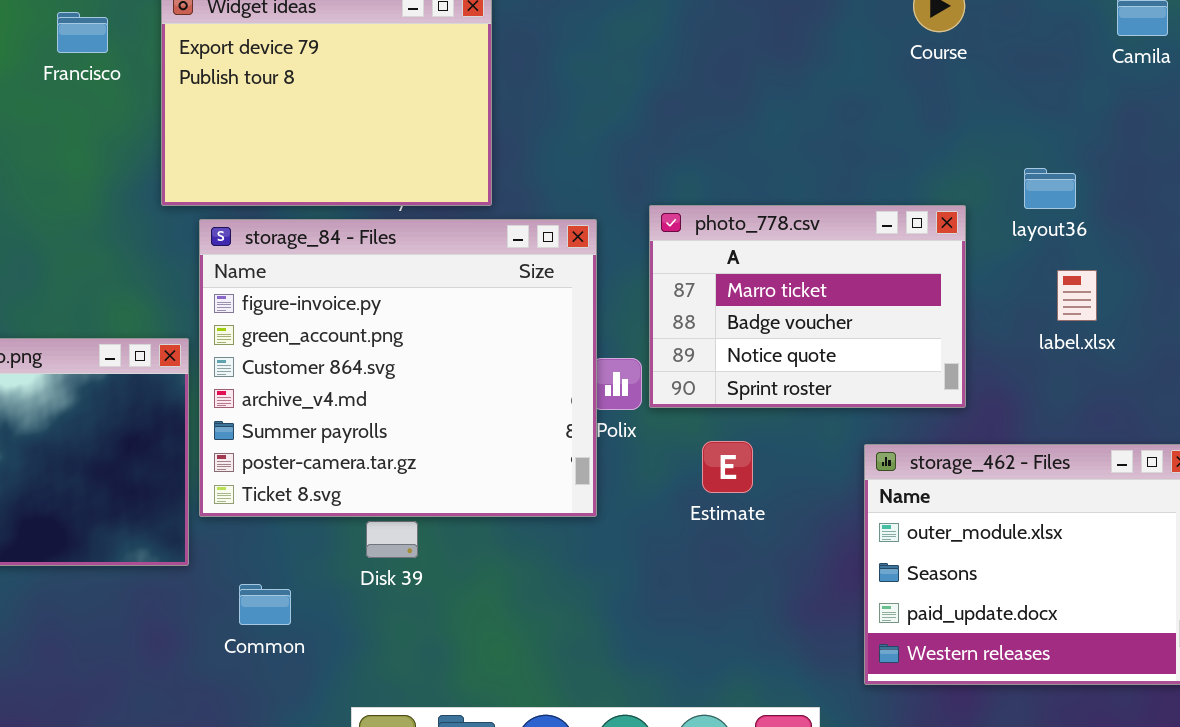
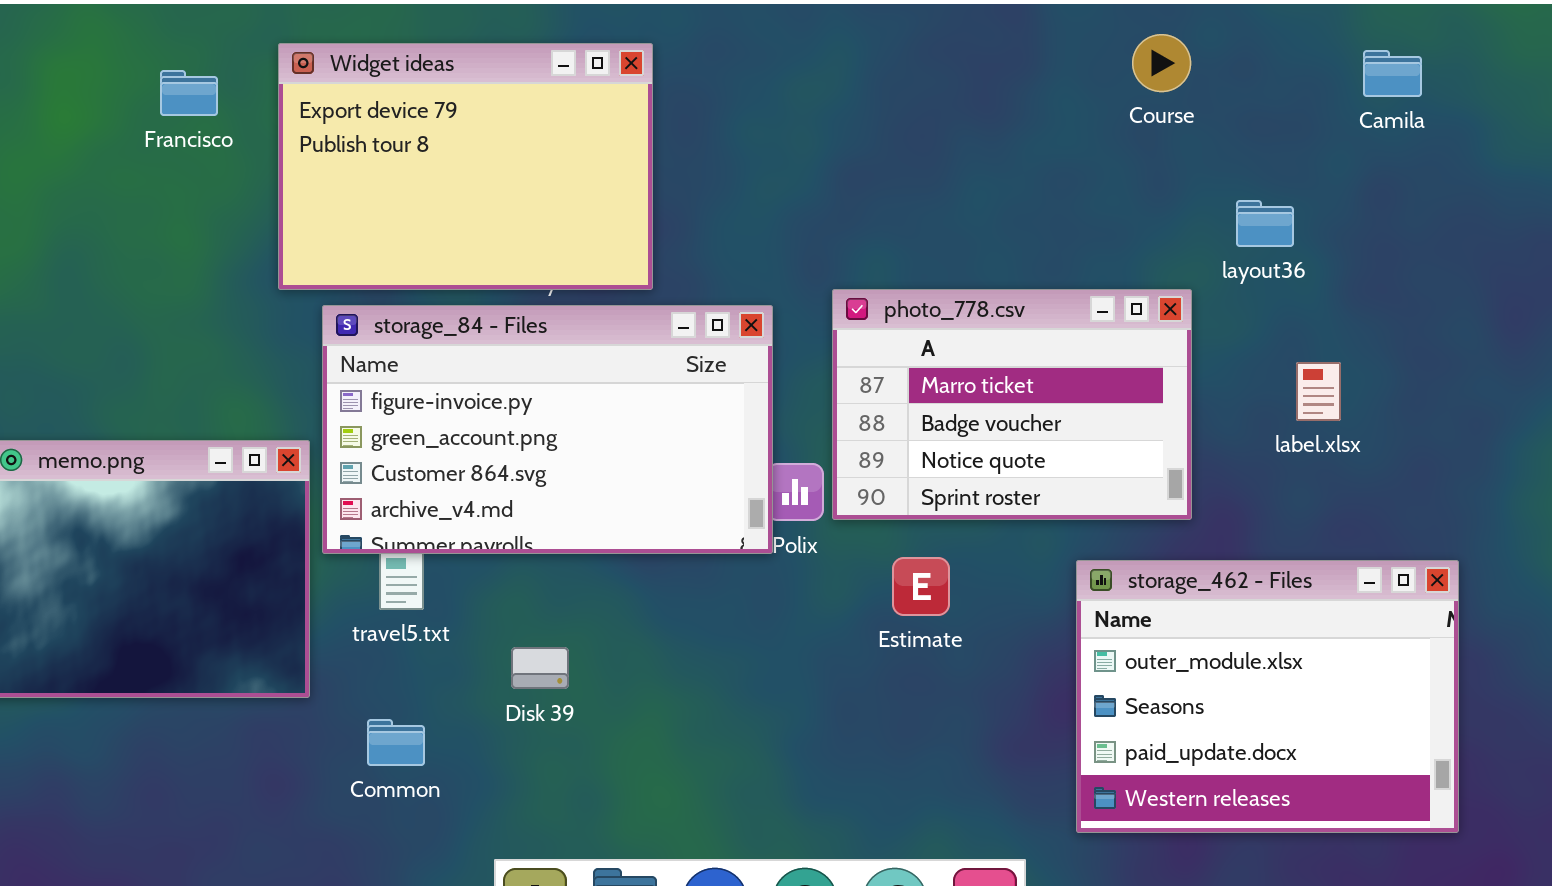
layout36: [1024,168,1076,209] -> [1236,200,1294,247], moved
storage_84 - Files: [199,219,597,517] -> [322,305,773,554], resized

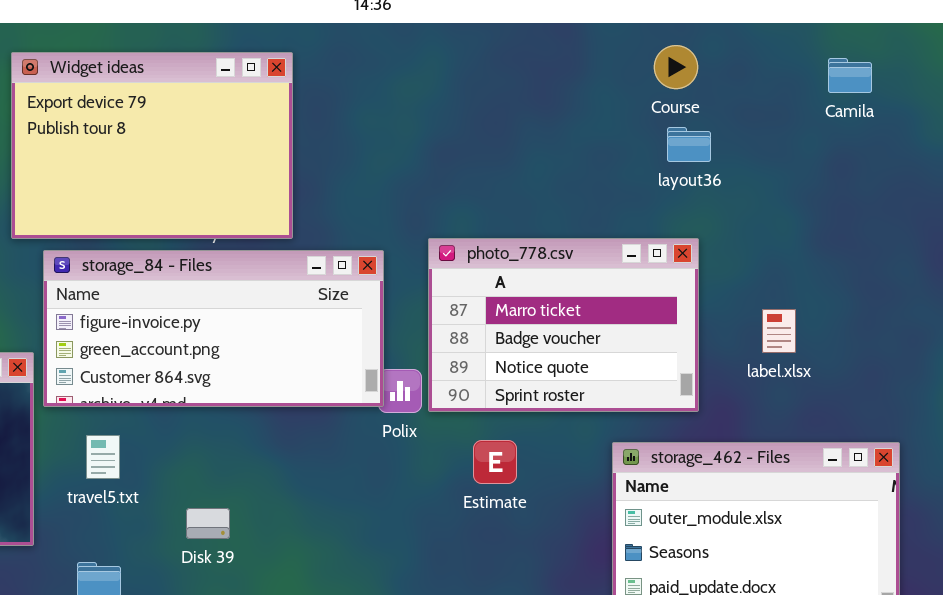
layout36: [1236,200,1294,247] -> [667,127,711,162], moved
storage_84 - Files: [322,305,773,554] -> [43,250,384,407], resized
label.xlsx: [1296,362,1341,421] -> [762,309,796,353], moved

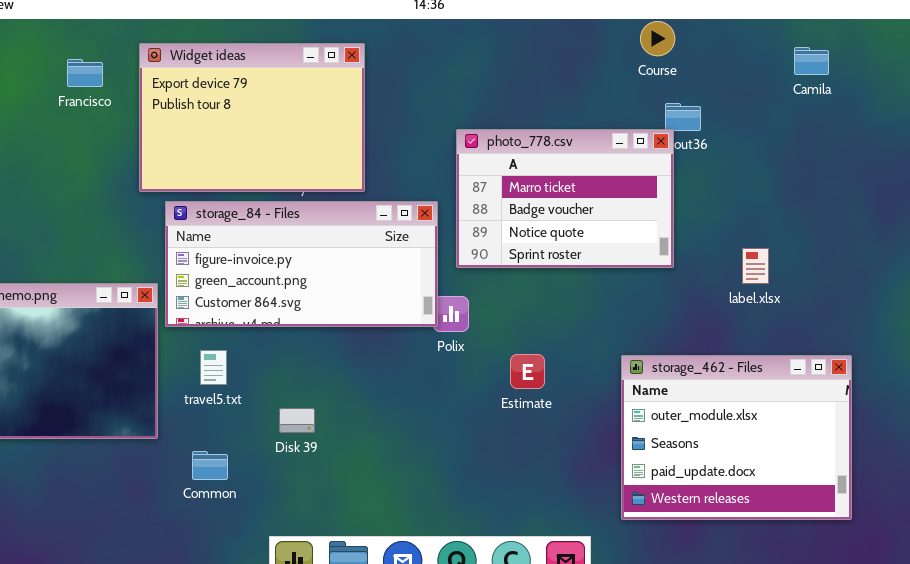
Course: [654,45,698,89] -> [640,21,675,56], moved
photo_778.csv: [428,238,699,412] -> [456,129,674,268], moved

